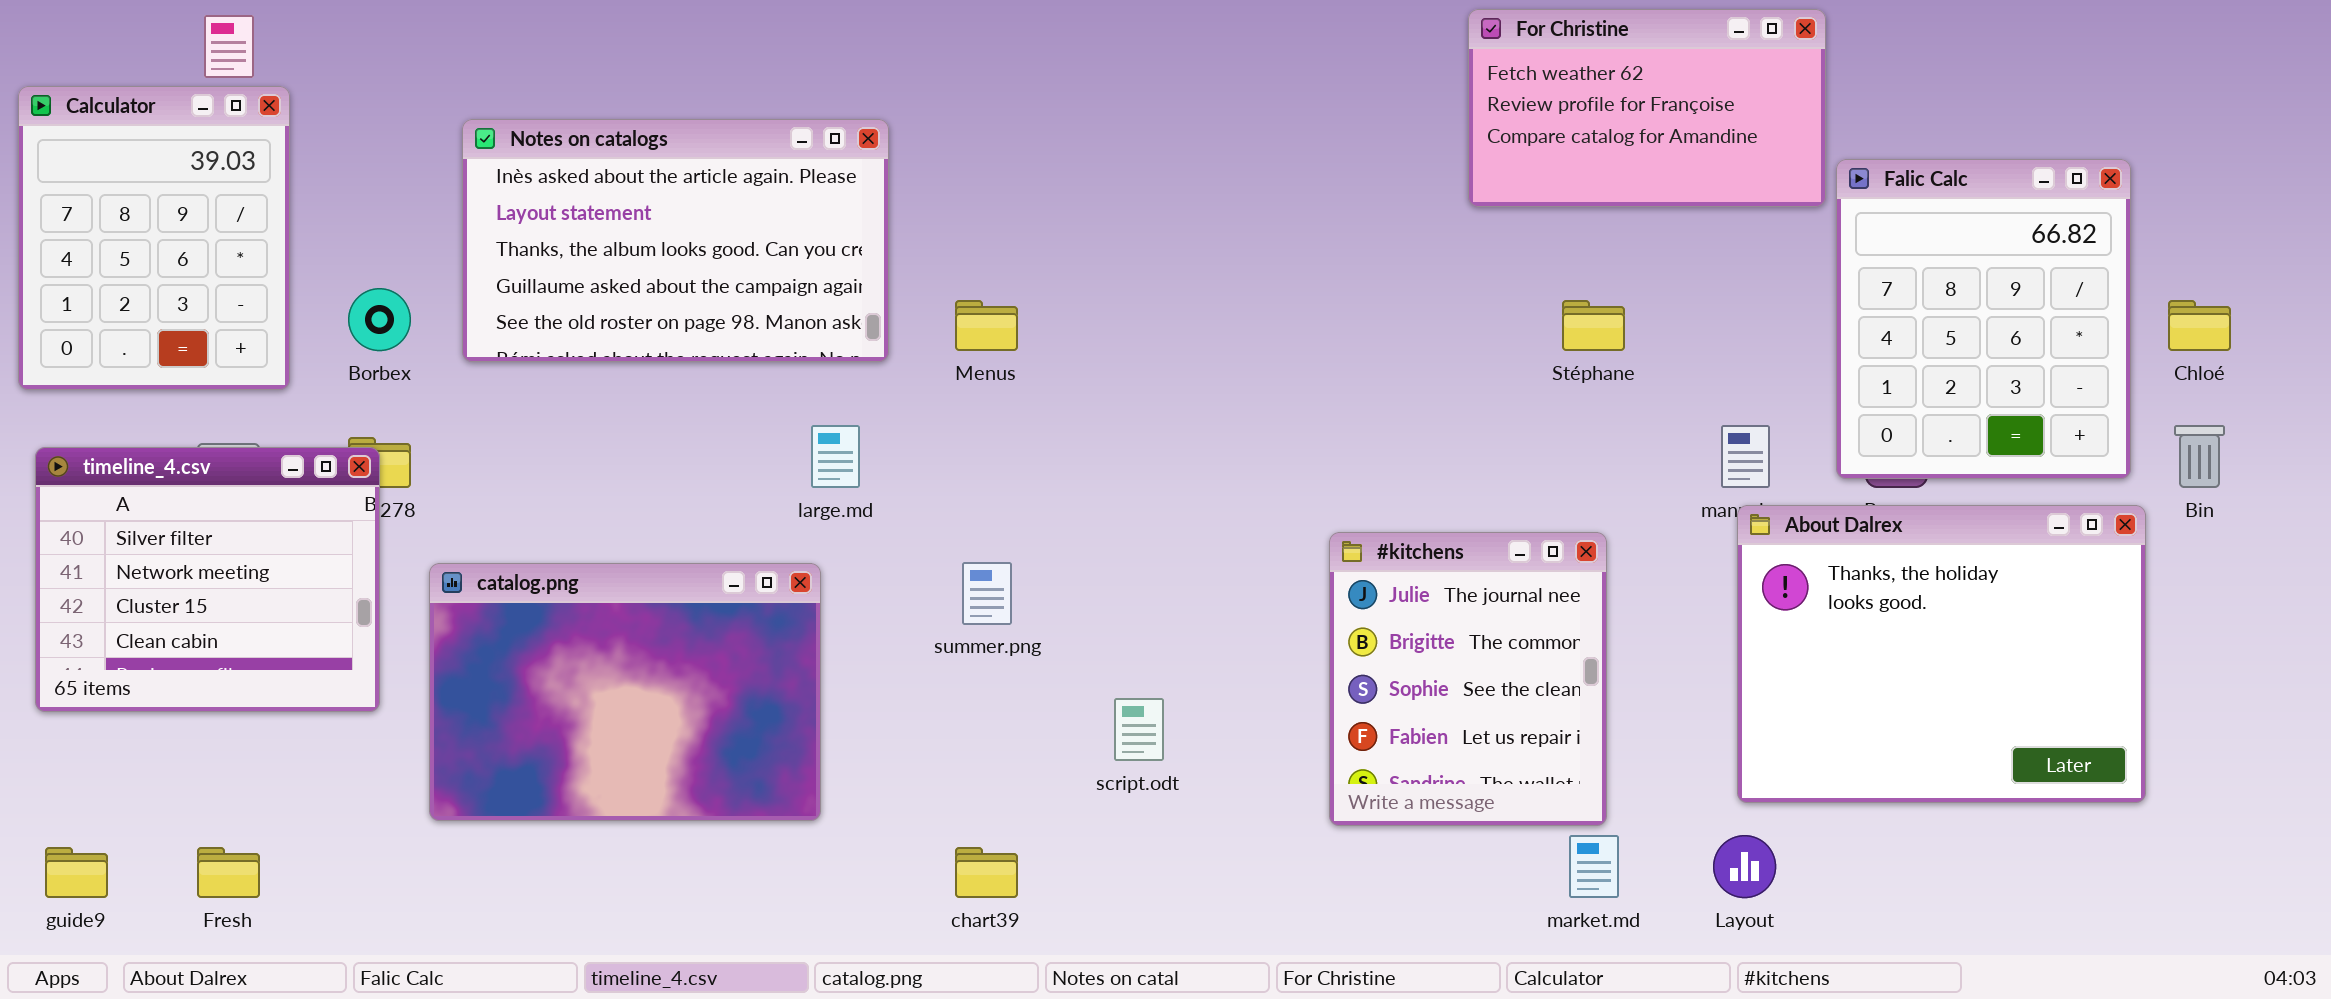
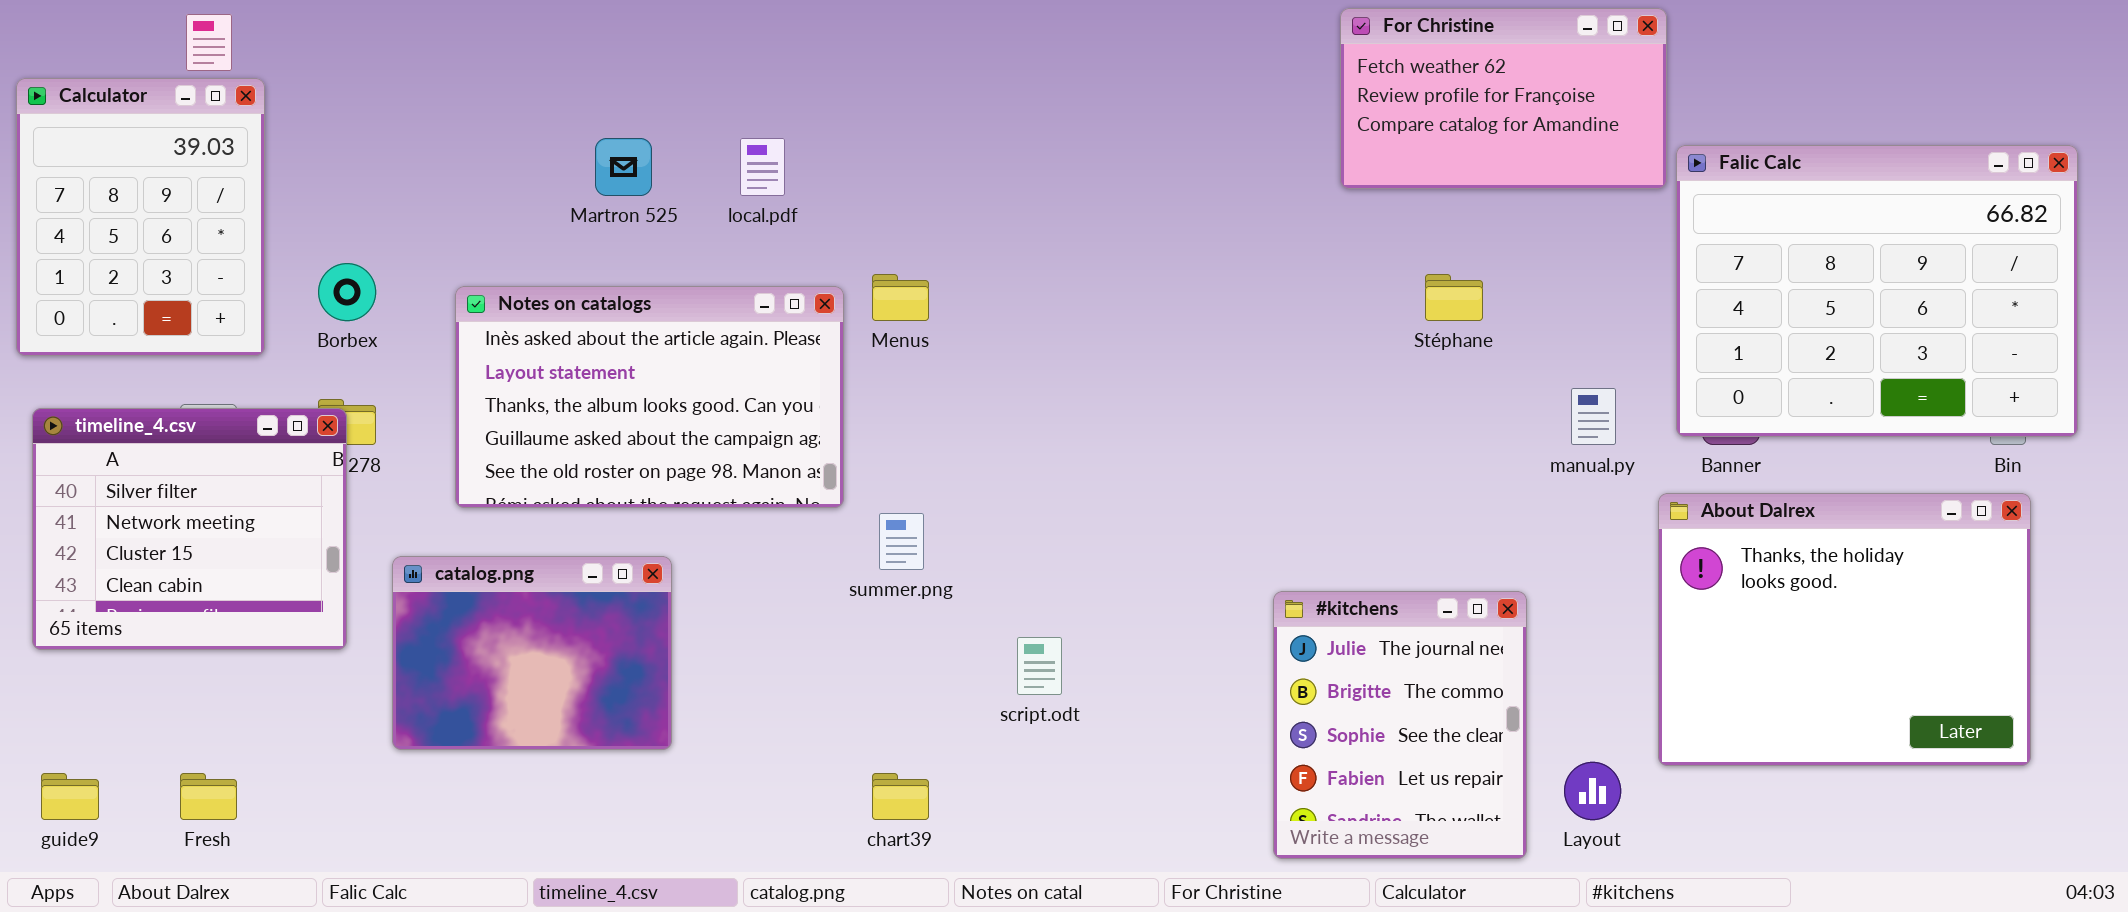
Notes on catalogs: [462,119,889,362] -> [455,286,844,508], moved
Falic Calc: [1836,159,2131,479] -> [1676,145,2078,437], resized
About Dalrex: [1737,505,2146,803] -> [1658,493,2031,766], moved
#kitchens: [1329,532,1607,826] -> [1273,591,1527,859], moved
catalog.png: [429,563,821,821] -> [392,556,672,750], resized

